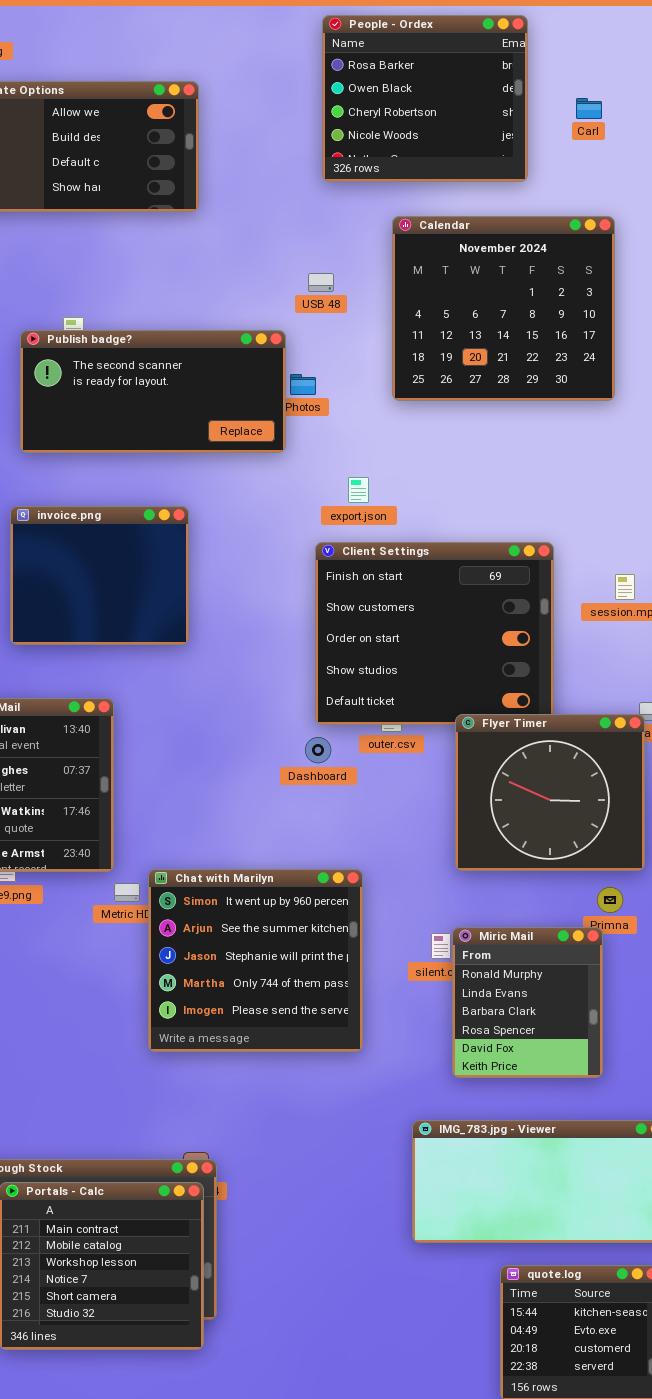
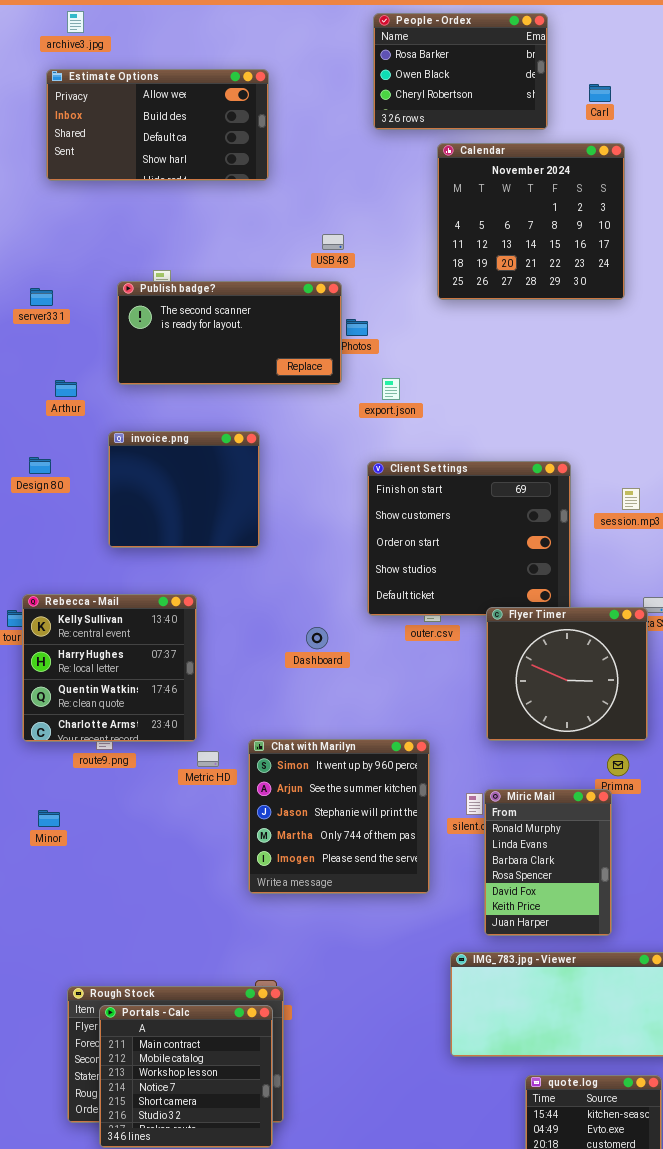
People - Ordex: [322,15,528,182] -> [373,13,548,130], resized
Calendar: [392,216,615,401] -> [437,143,625,300], moved
USB 48: [308,273,334,292] -> [322,234,344,250], moved
export.json: [348,477,369,503] -> [382,378,400,400], moved
Dashboard: [305,737,331,763] -> [306,627,328,649], moved
Chat with Marilyn: [148,869,363,1052] -> [248,739,430,894], moved
Miric Mail: [452,927,603,1078] -> [484,789,612,936], resized

